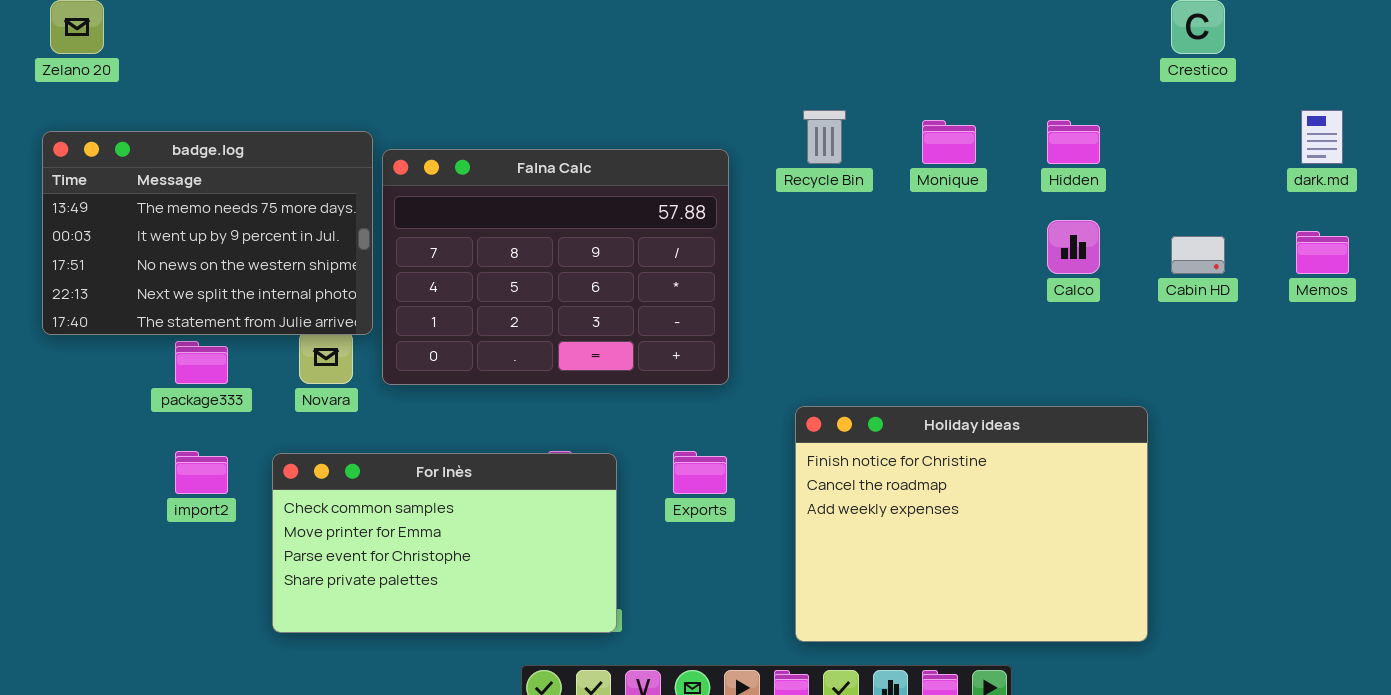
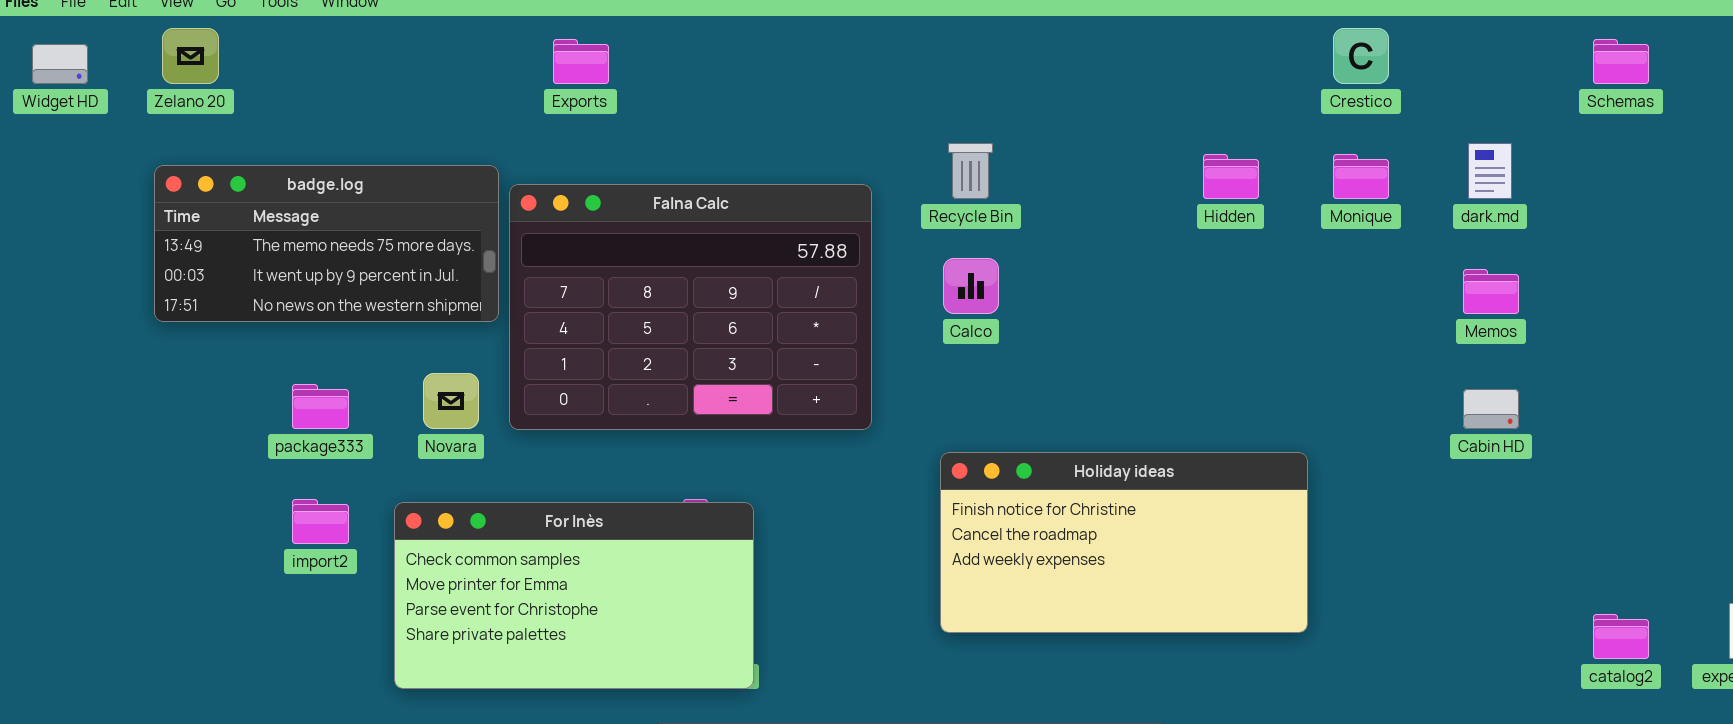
Monique: [922,120,976,164] -> [1333,154,1389,199], moved
badge.log: [42,131,373,335] -> [154,165,499,322], resized
Calco: [1047,220,1100,274] -> [943,258,999,314], moved
Cabin HD: [1171,236,1225,274] -> [1463,389,1519,429], moved
Holiday ideas: [795,406,1148,642] -> [940,452,1308,633], resized
Exports: [673,451,727,494] -> [553,39,609,84], moved

